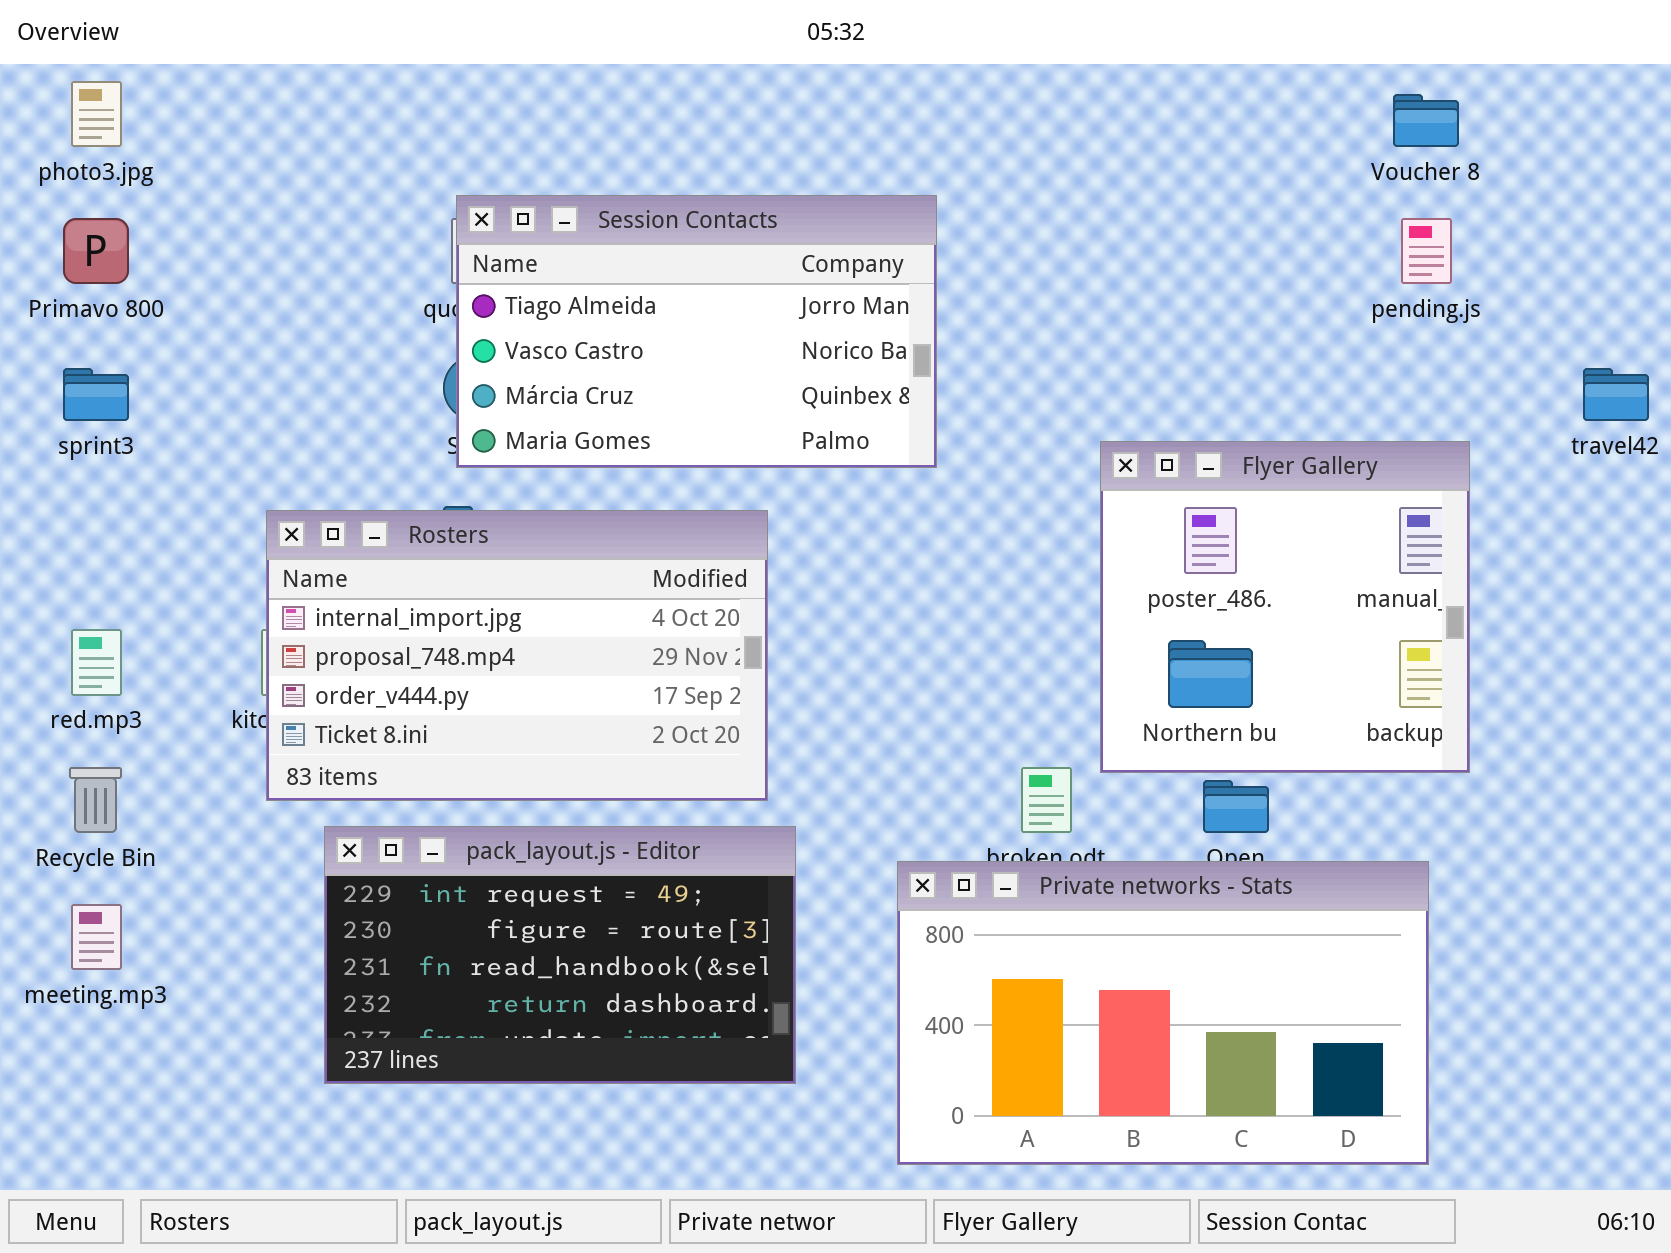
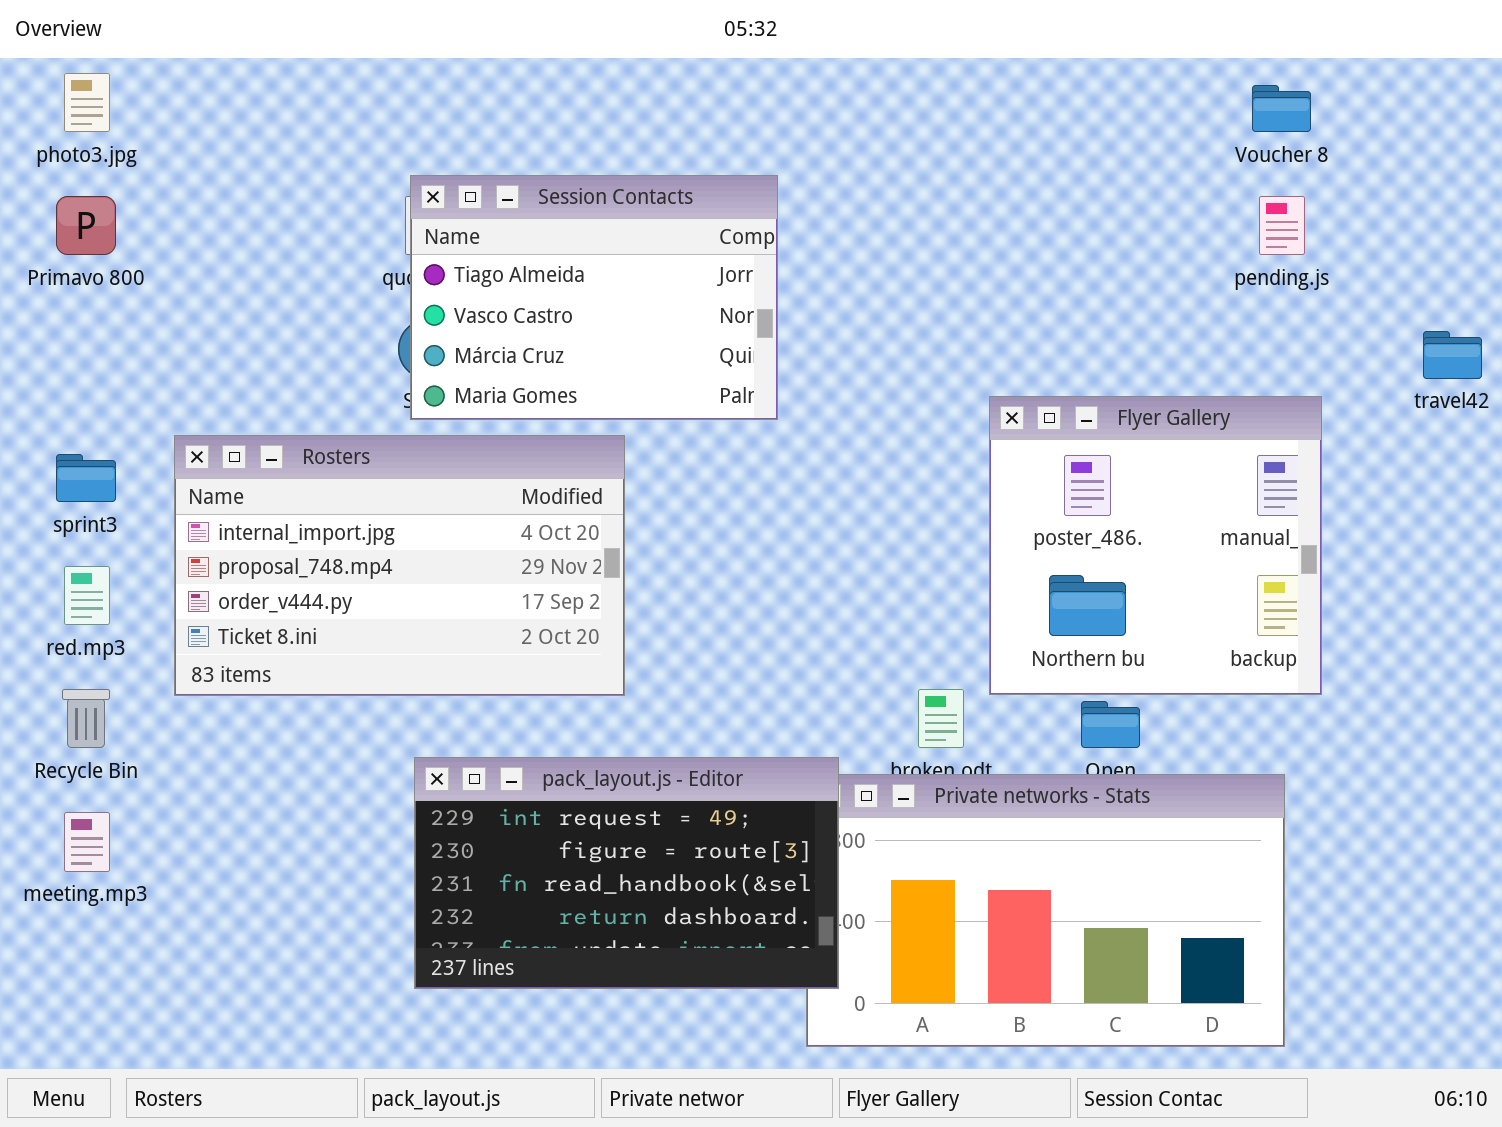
Session Contacts: [456,195,937,468] -> [410,175,778,420], resized
sprint3: [63,368,129,421] -> [56,454,116,502], moved
Rosters: [266,510,768,801] -> [174,435,625,696], moved
pack_layout.js - Editor: [324,826,796,1084] -> [414,757,839,989], moved

